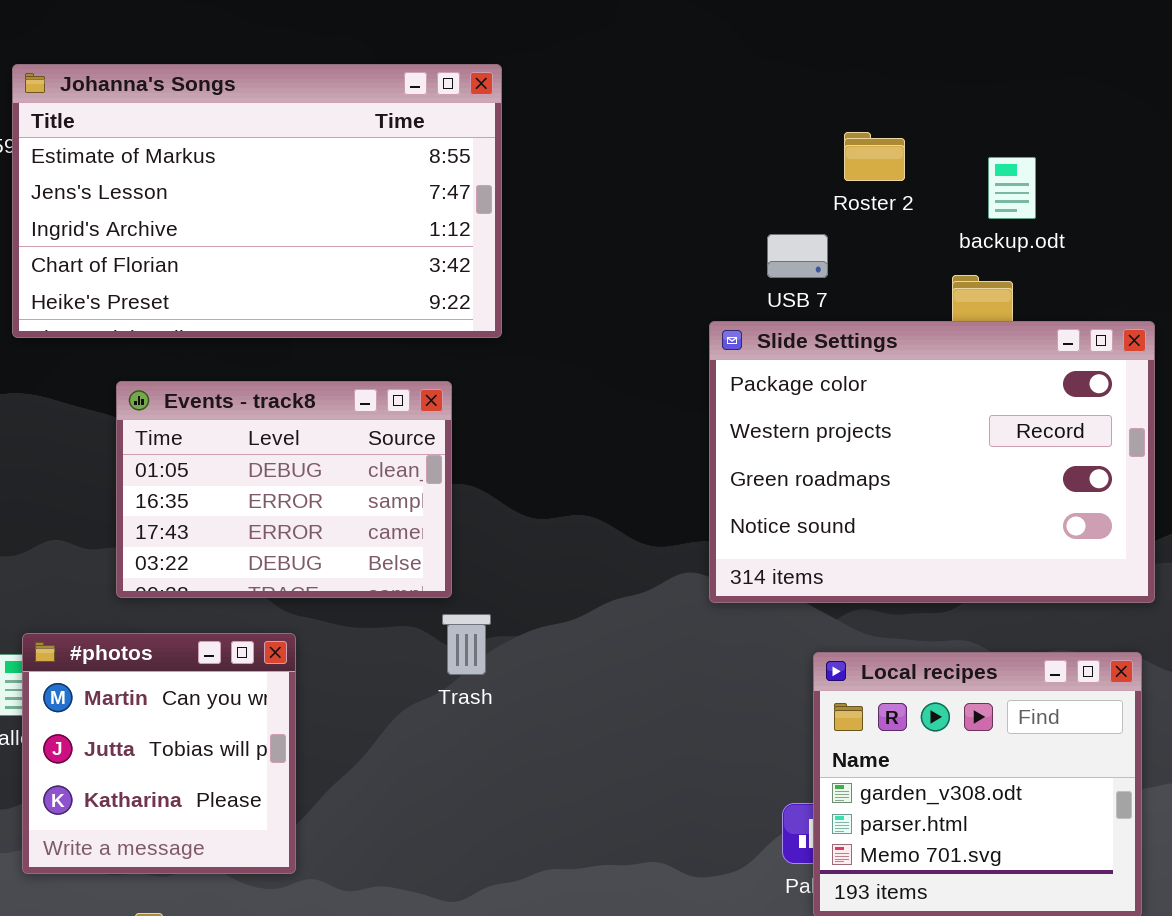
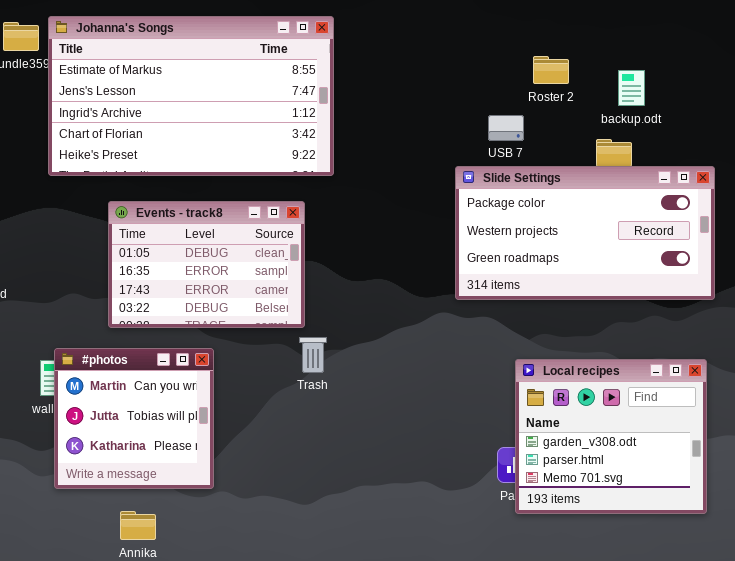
Slide Settings: [709,321,1155,603] -> [455,166,715,300], resized

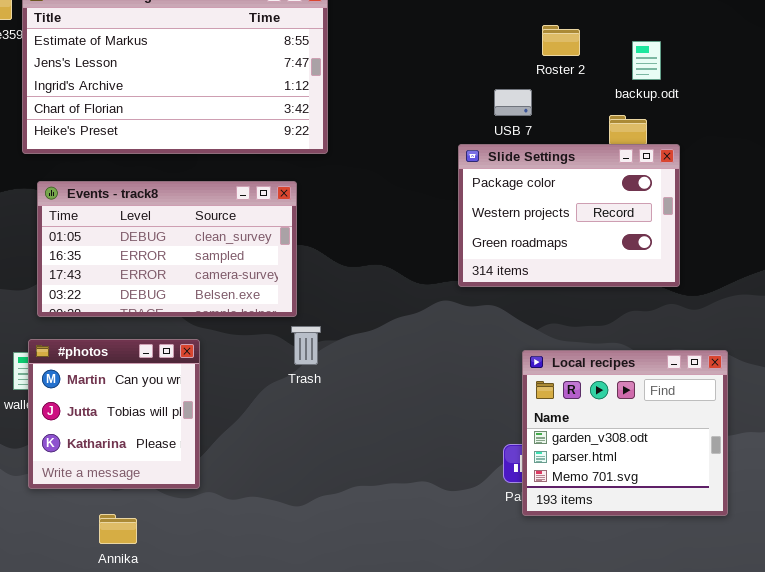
Slide Settings: [455,166,715,300] -> [458,144,680,287], resized
Events - track8: [108,201,305,328] -> [37,181,297,317], resized

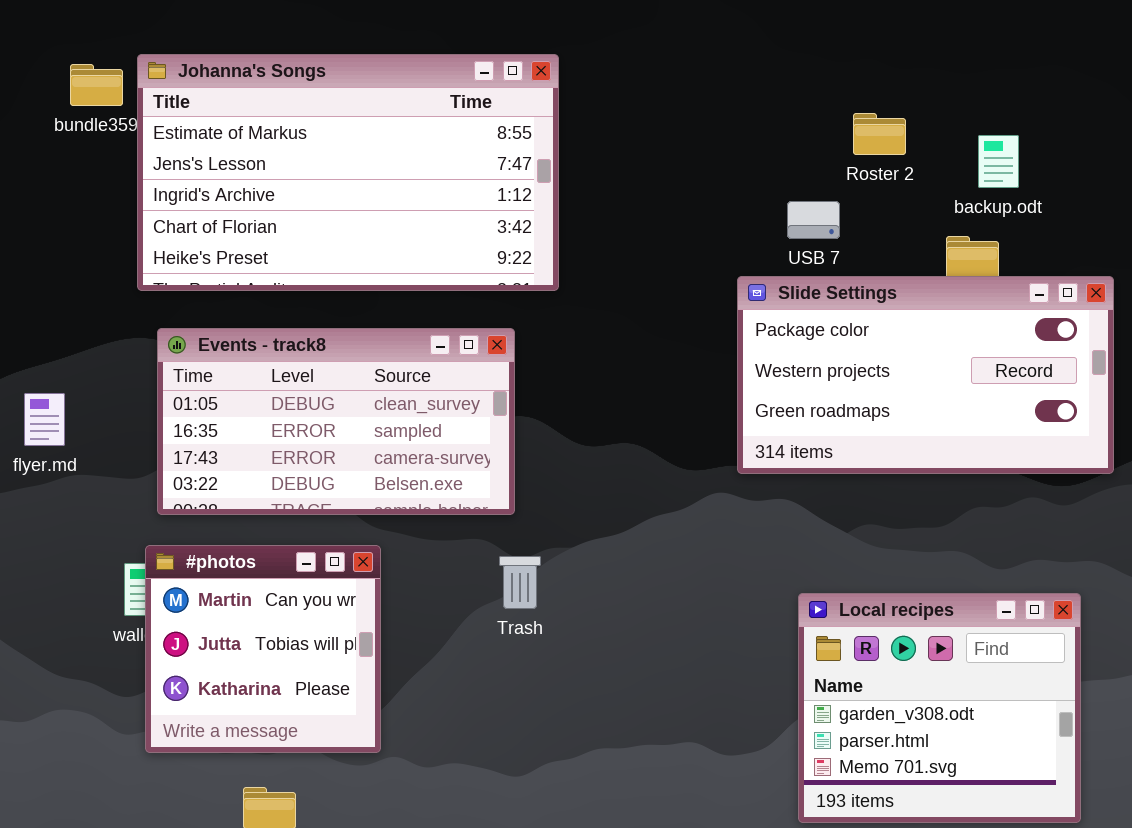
Slide Settings: [458,144,680,287] -> [737,276,1114,474], resized
Trash: [291,326,321,365] -> [499,556,541,609], moved
Local recipes: [522,350,728,516] -> [798,593,1081,823], moved

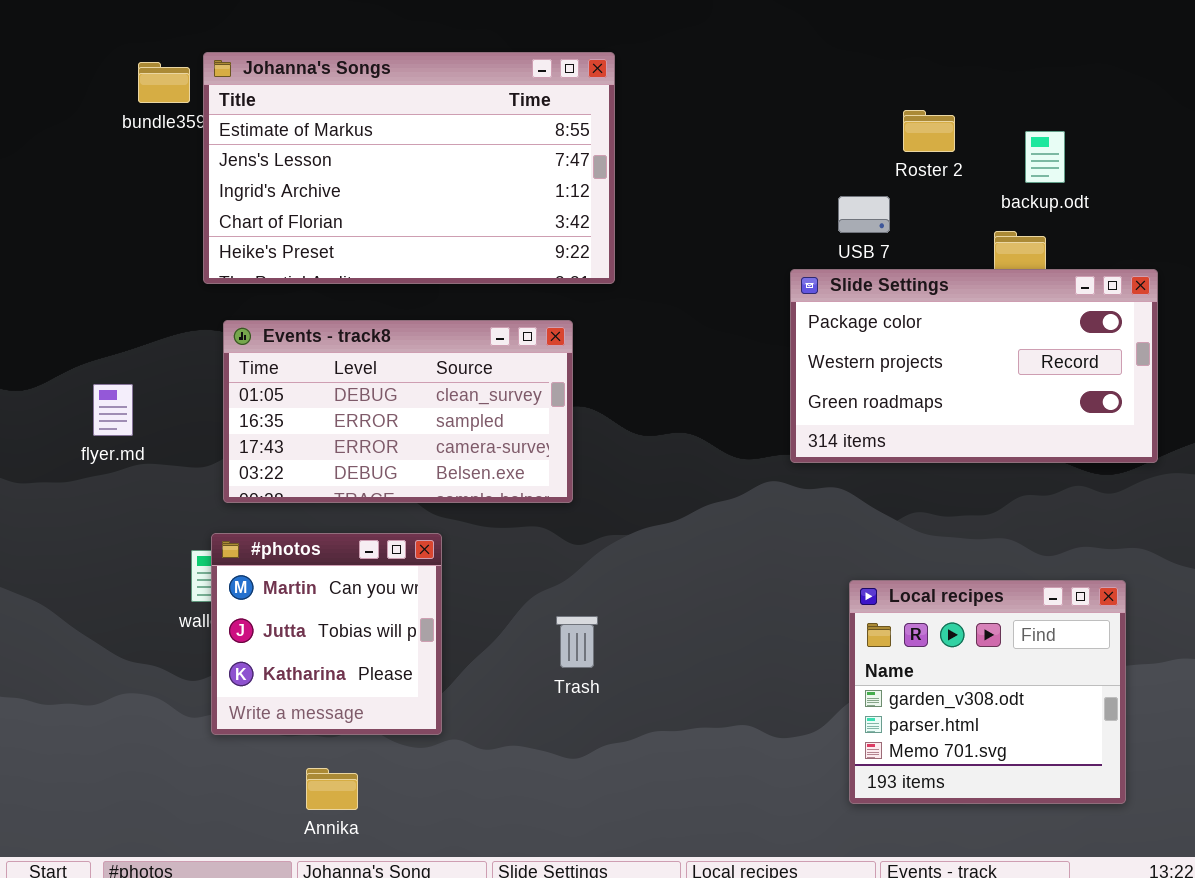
Trash: [499,556,541,609] -> [556,616,598,668], moved

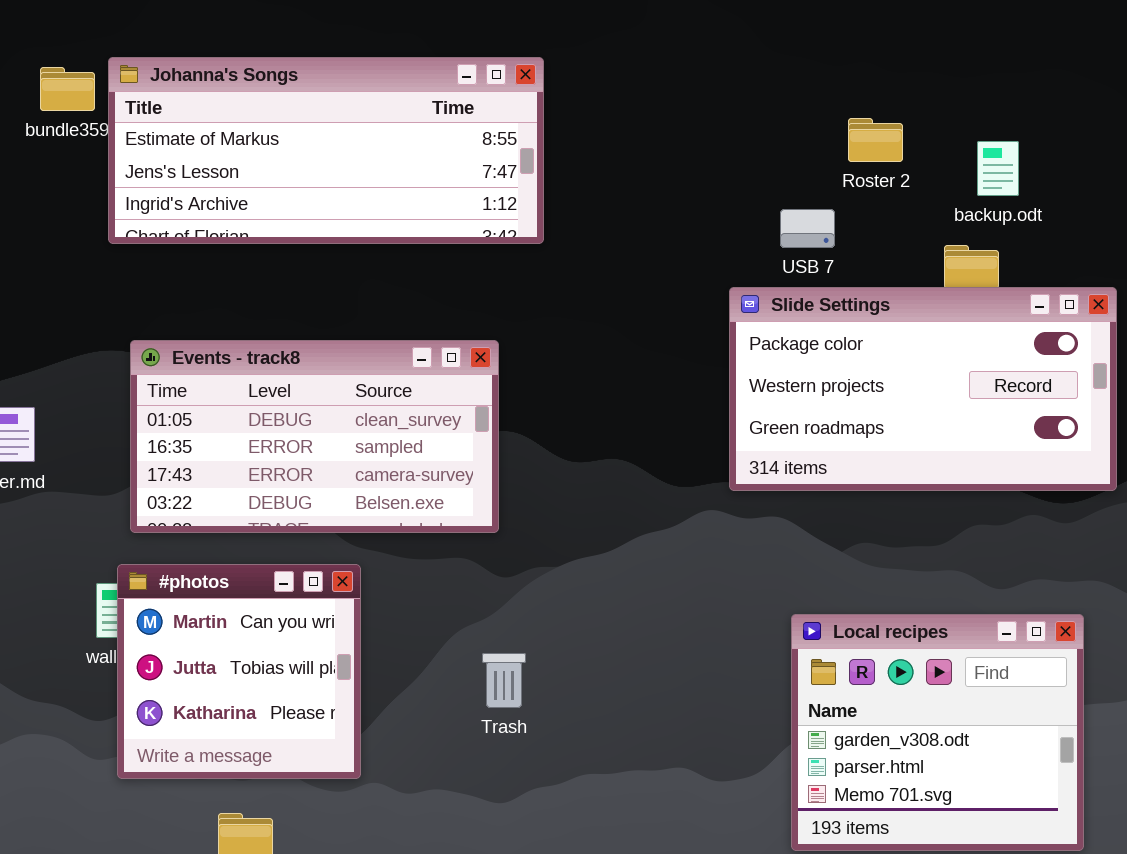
Johanna's Songs: [203,52,615,284] -> [108,57,544,244], resized

